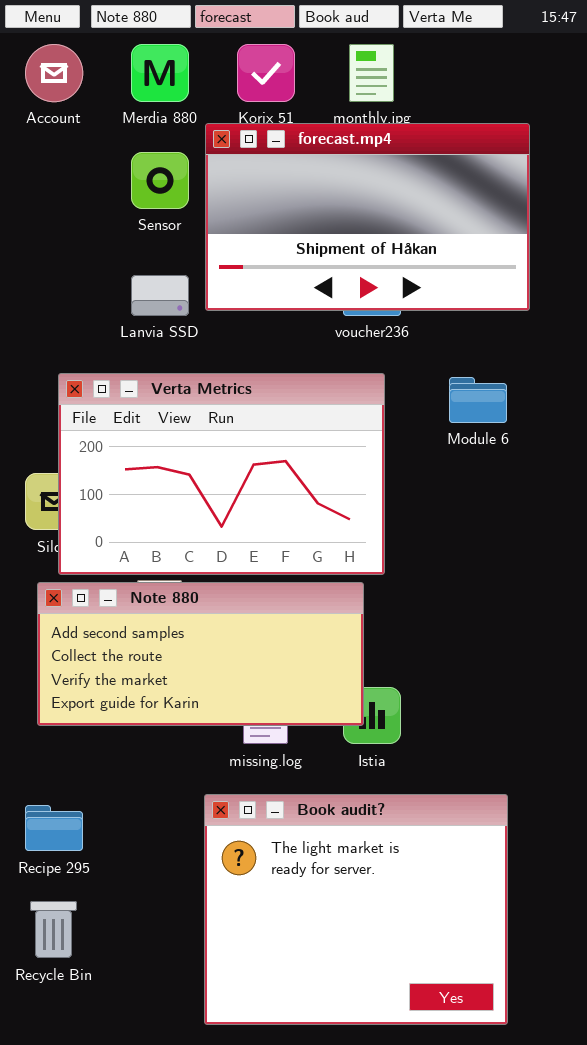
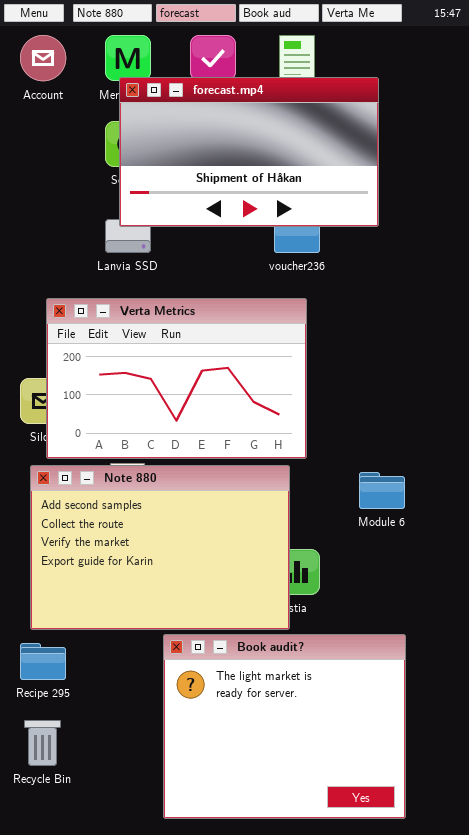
forecast.mp4: [205,123,530,311] -> [119,77,379,227], moved
Module 6: [449,377,507,423] -> [359,472,405,509], moved
Note 880: [37,582,364,726] -> [30,465,290,630], resized

